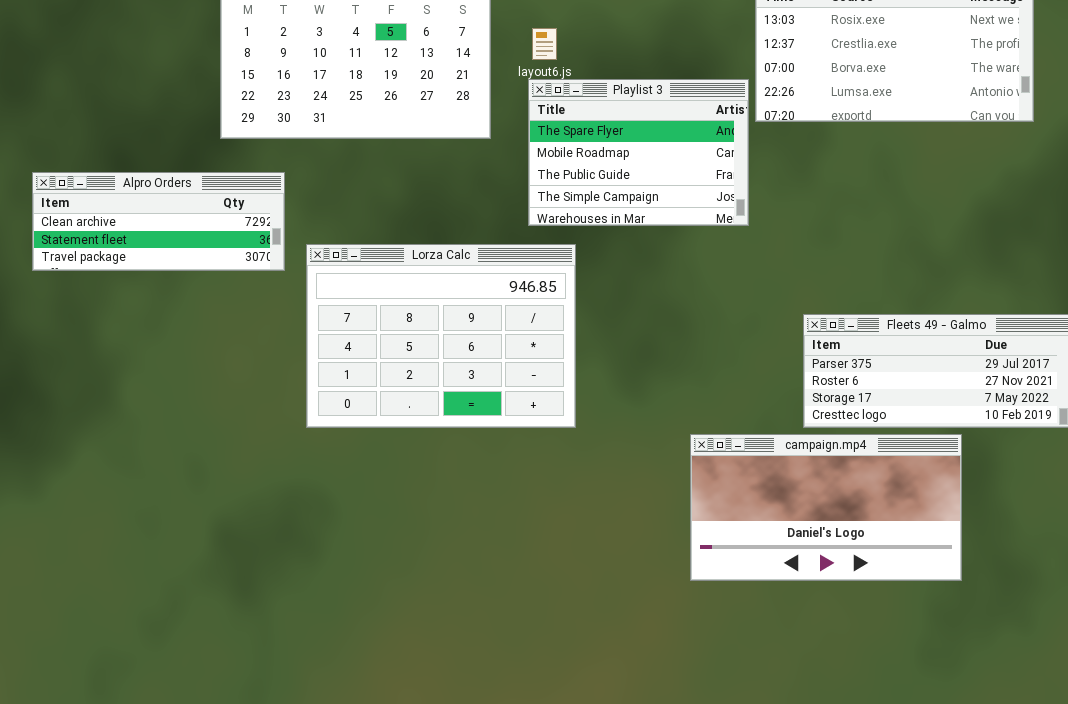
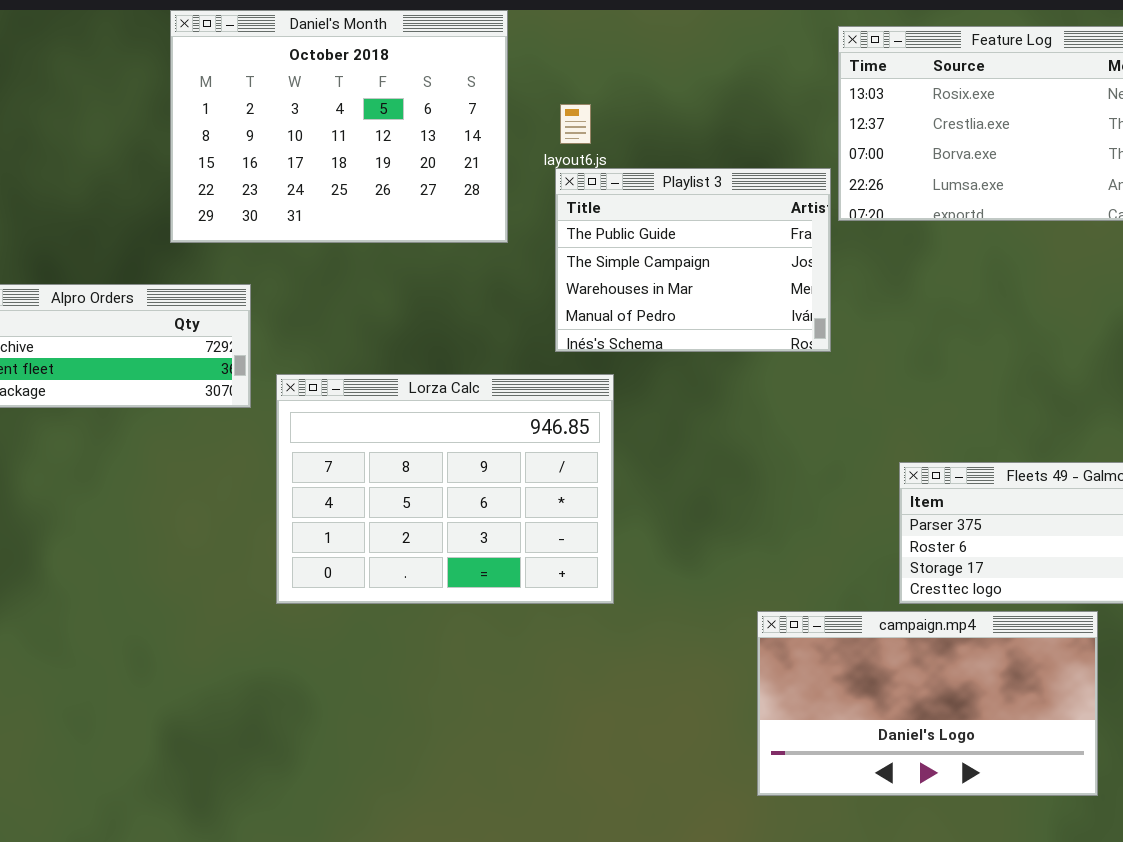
Playlist 3: [528,79,749,226] -> [555,168,831,352], scrolled down 2 rows

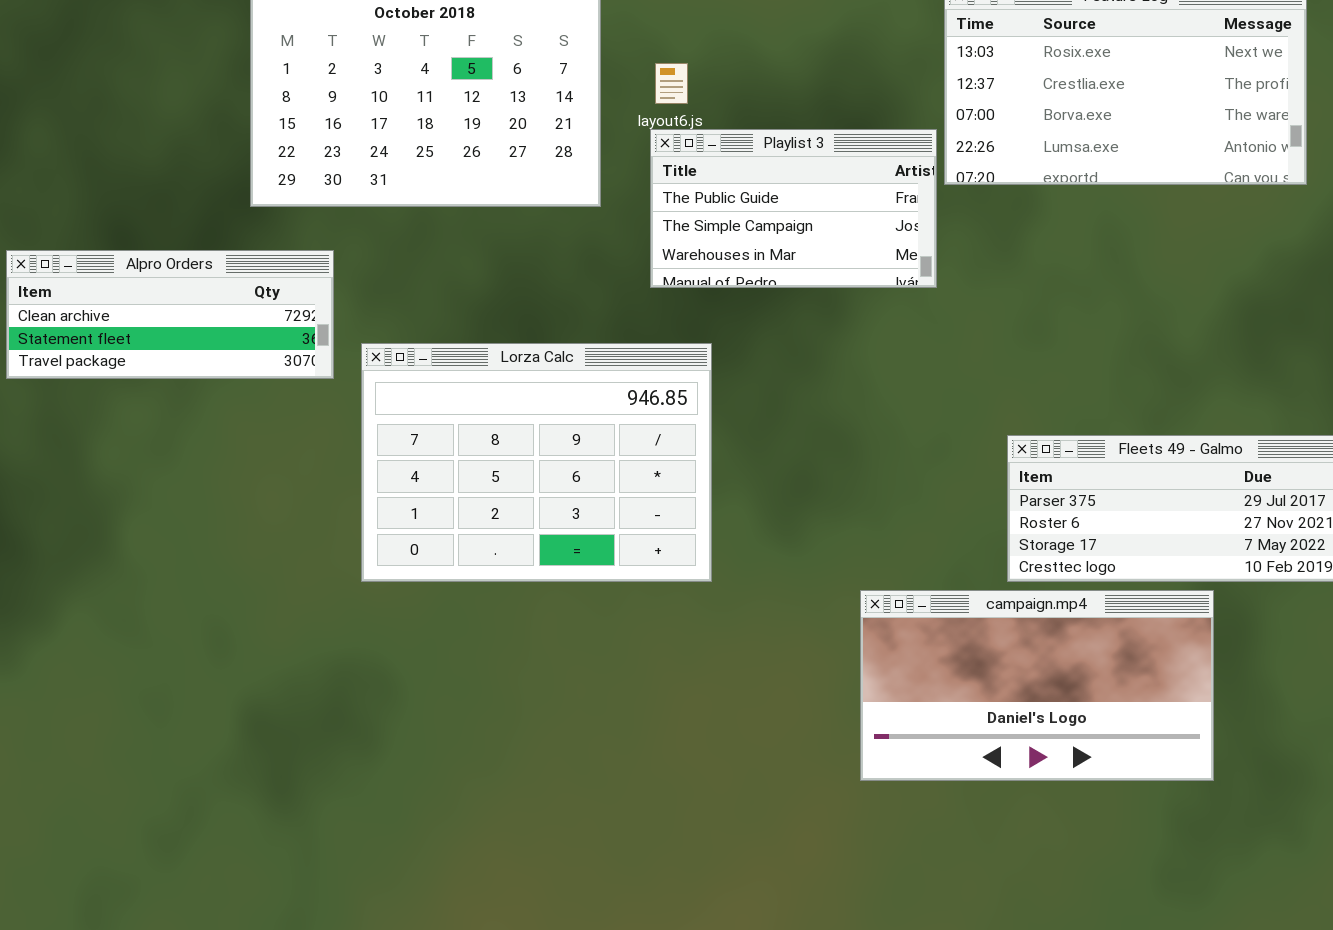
Playlist 3: [555,168,831,352] -> [650,129,937,288], resized

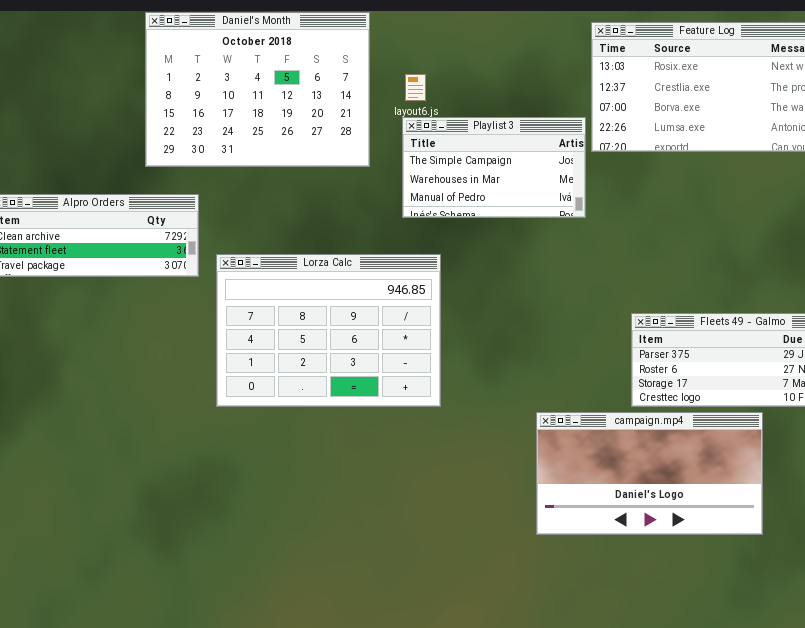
Playlist 3: [650,129,937,288] -> [402,117,586,218], scrolled down 1 row

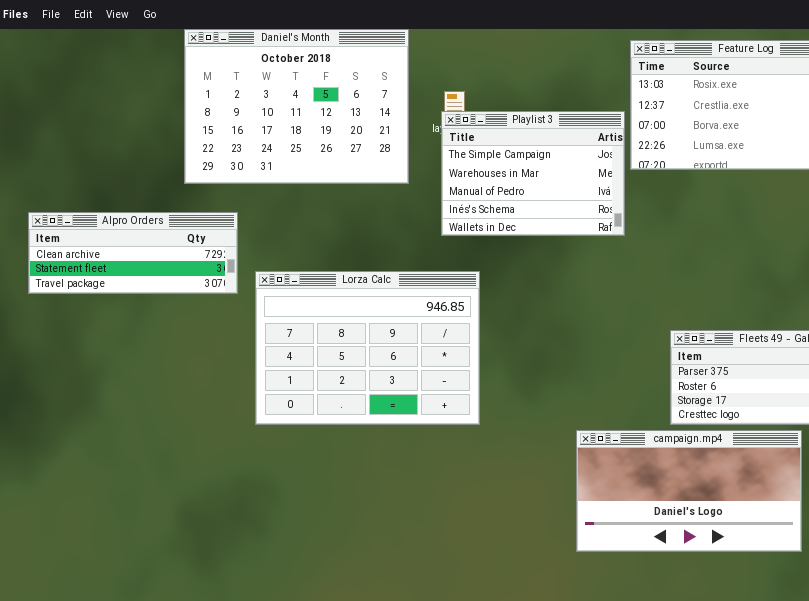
Playlist 3: [402,117,586,218] -> [441,111,625,236], resized

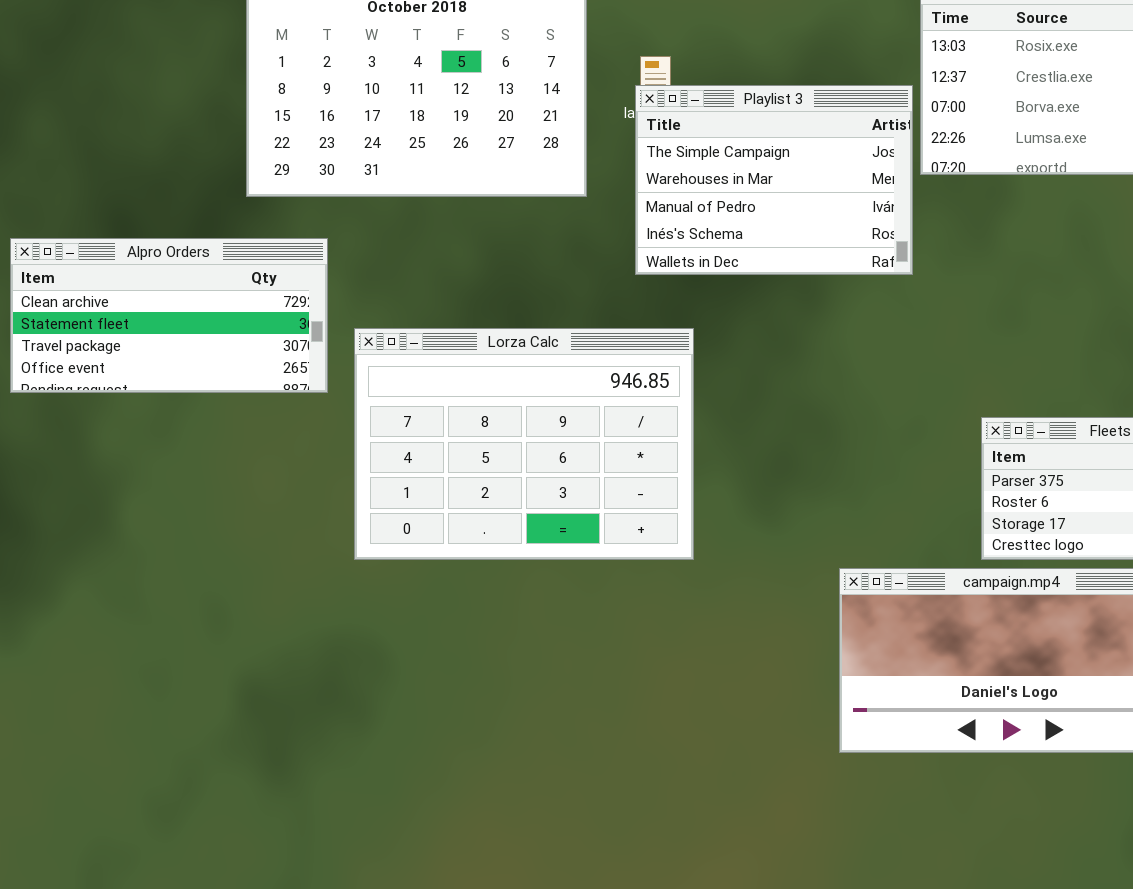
Alpro Orders: [28,212,238,294] -> [10,238,328,393], resized

